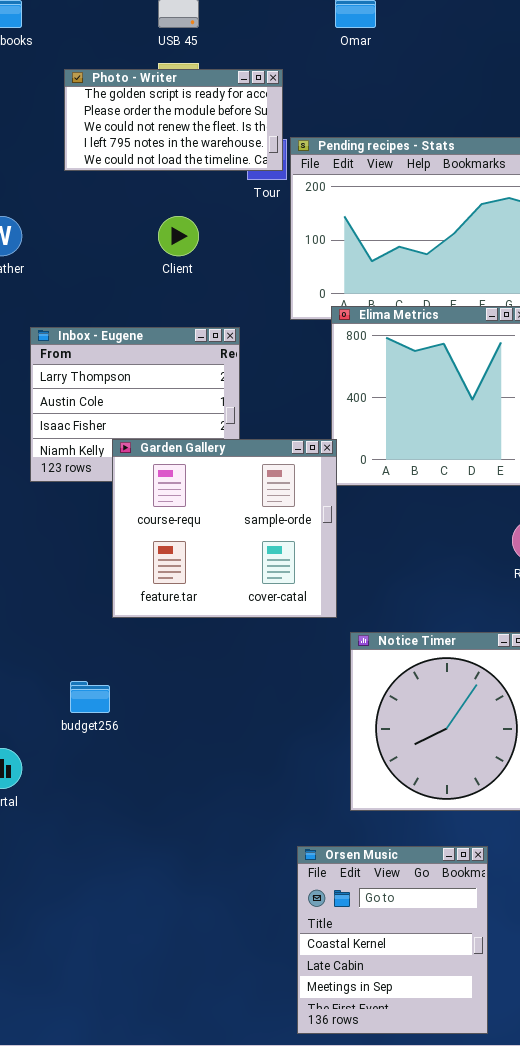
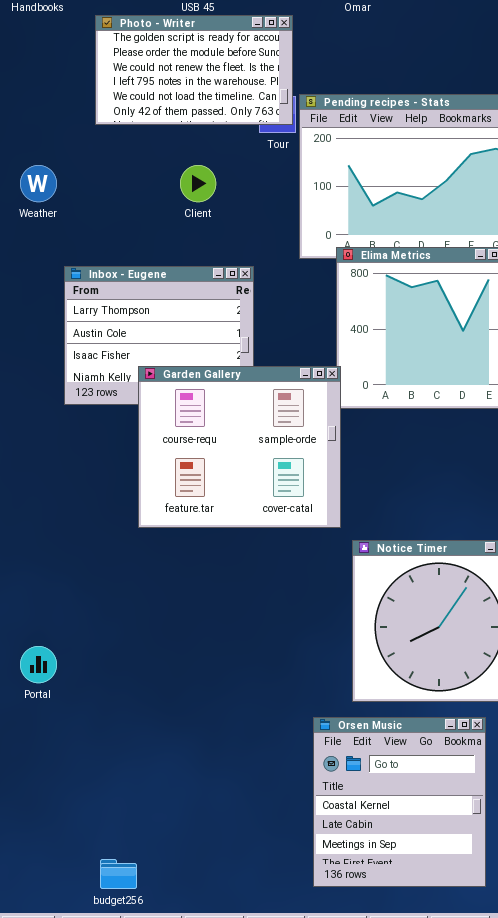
Photo - Writer: [64,69,283,171] -> [95,15,293,125], resized
budget256: [70,681,110,713] -> [100,859,137,889], moved
Orsen Music: [297,846,488,1034] -> [313,717,486,887], moved

